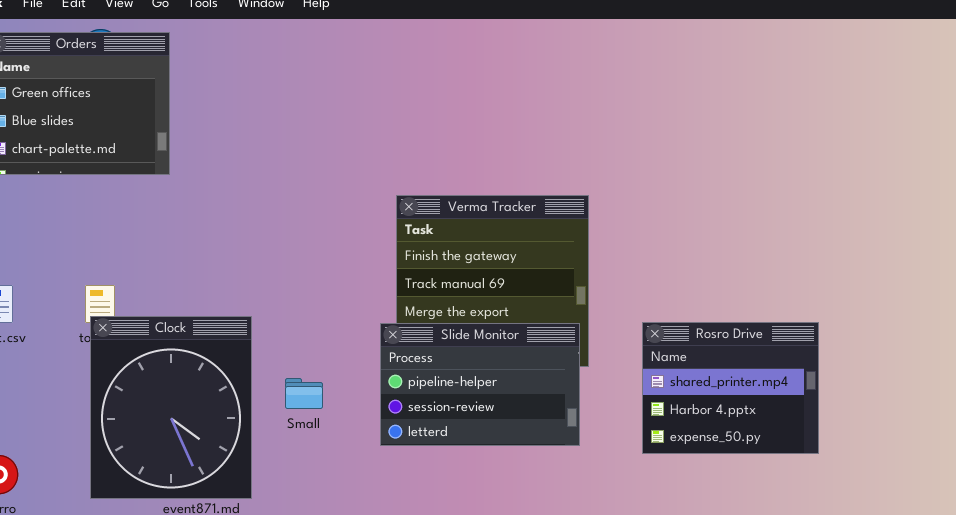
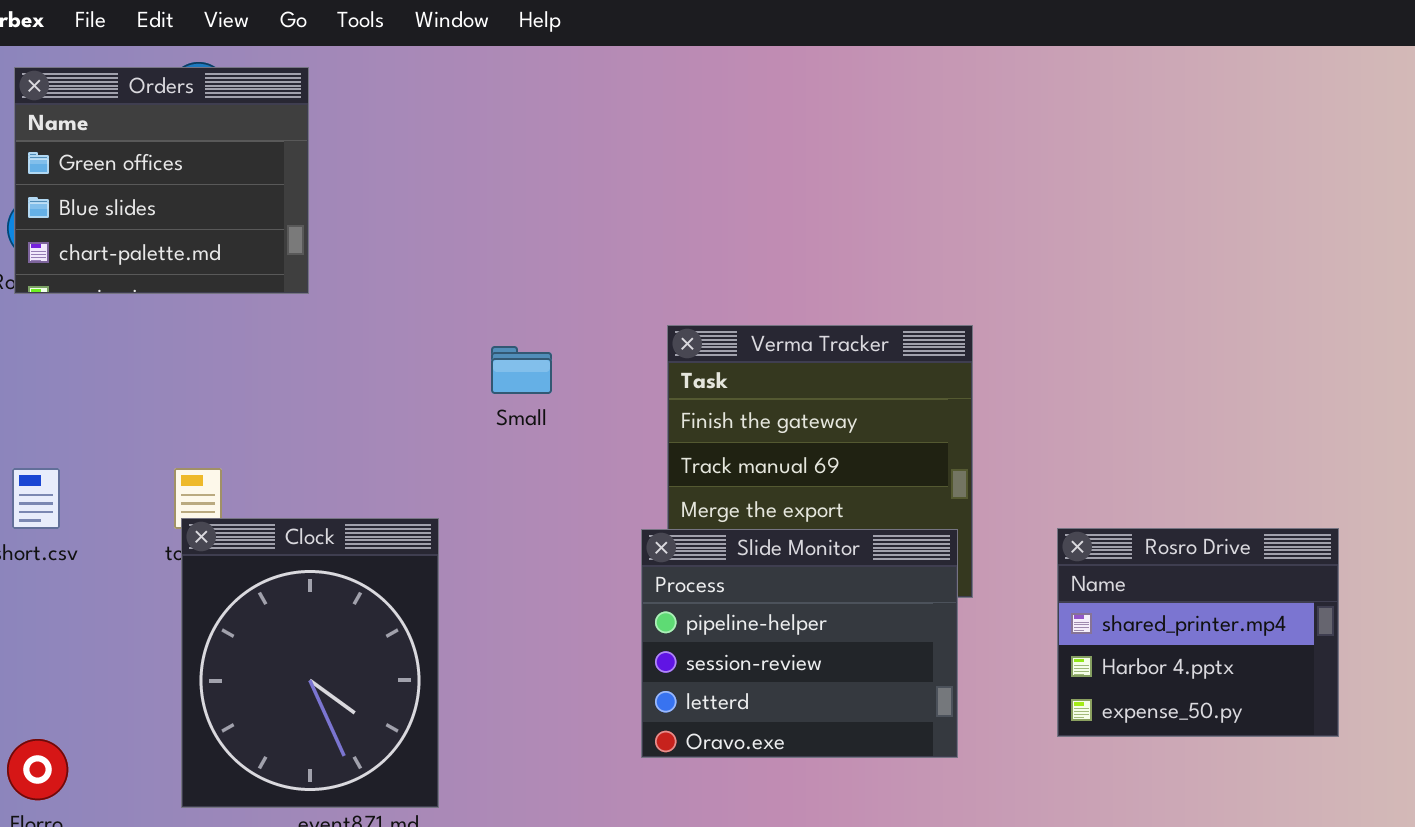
Slide Monitor: [380,323,580,446] -> [641,529,958,758], resized
Small: [285,378,323,409] -> [491,346,552,394], moved

